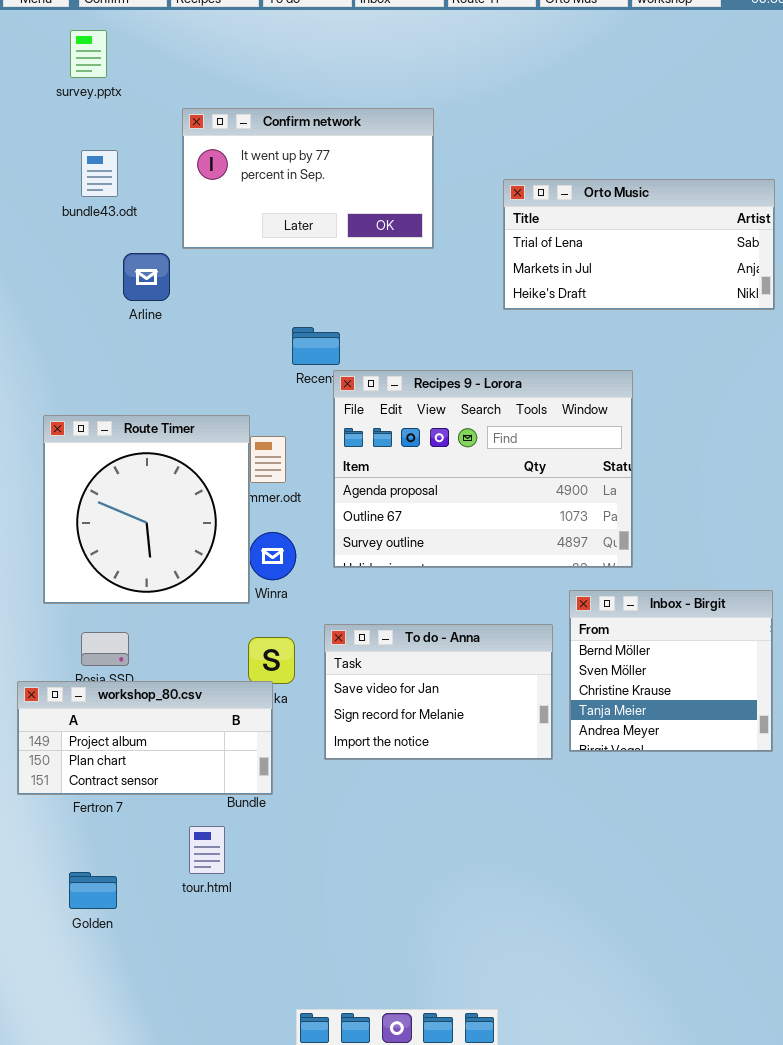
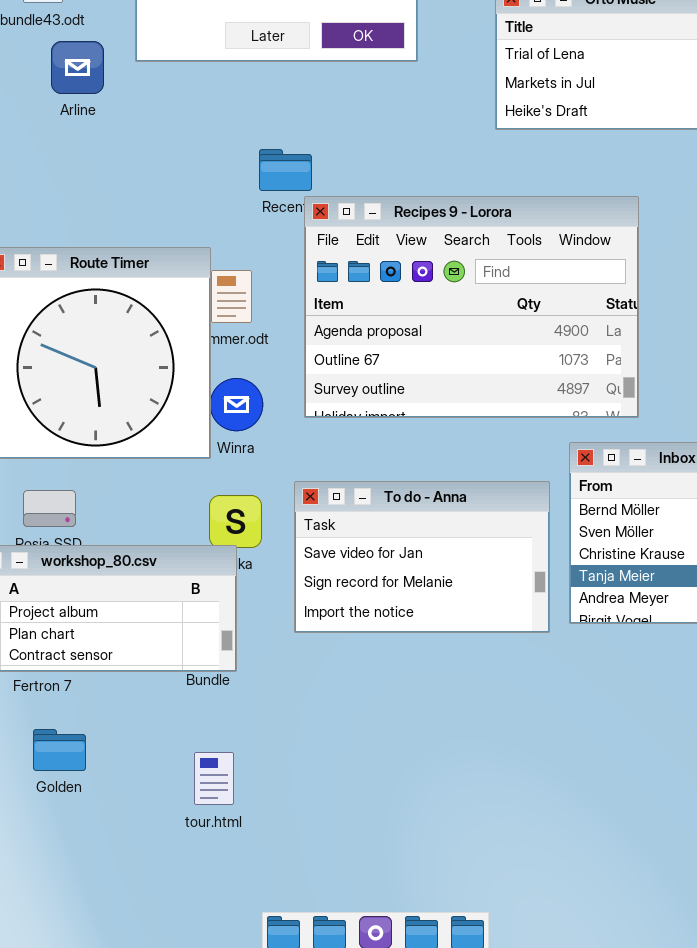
Arline: [123,253,170,301] -> [51,41,104,94], moved
tour.html: [189,826,225,874] -> [194,752,234,805], moved
Golden: [69,872,117,909] -> [33,729,86,771], moved

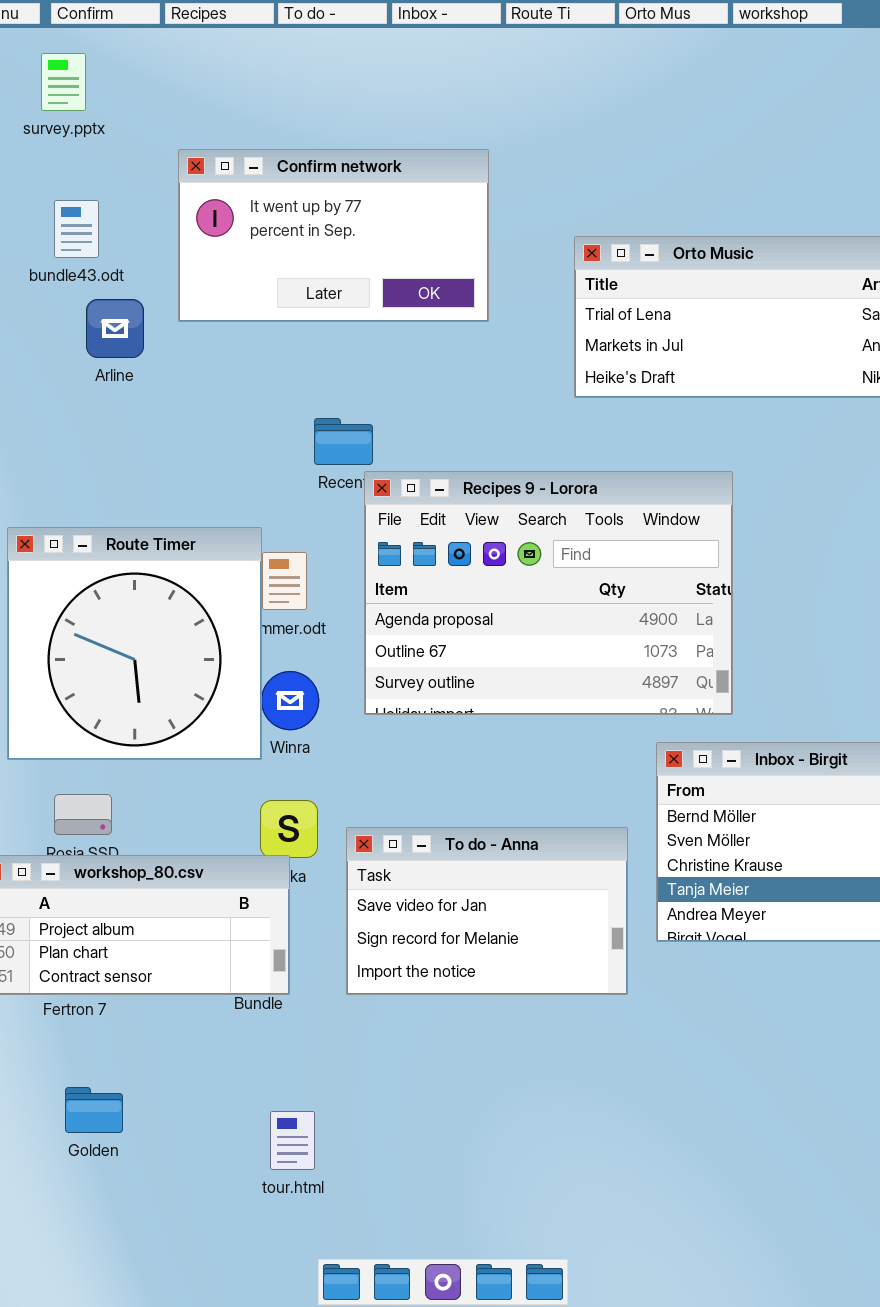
To do - Anna: [294,481,550,633] -> [346,827,628,995], moved
Golden: [33,729,86,771] -> [65,1087,123,1133], moved
tour.html: [194,752,234,805] -> [270,1111,315,1170], moved

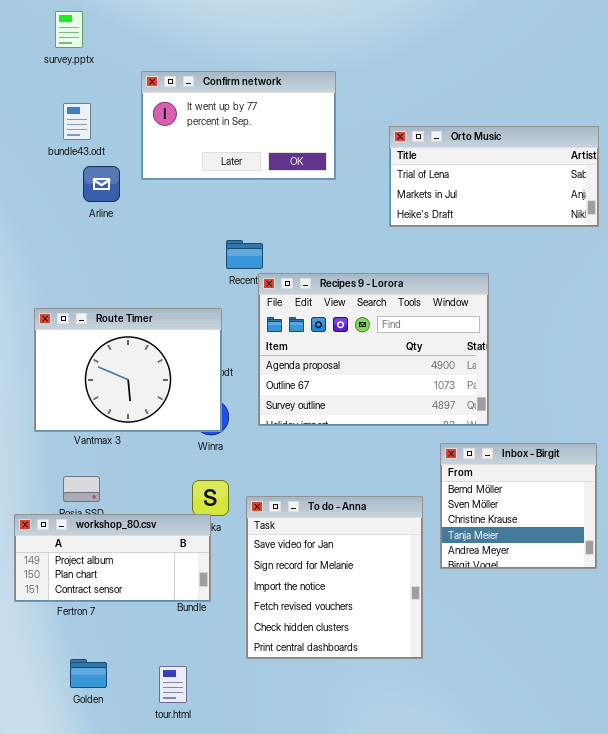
Route Timer: [7,527,262,760] -> [34,308,222,432], resized
To do - Anna: [346,827,628,995] -> [246,496,423,659], resized
tour.html: [270,1111,315,1170] -> [159,666,187,703], moved

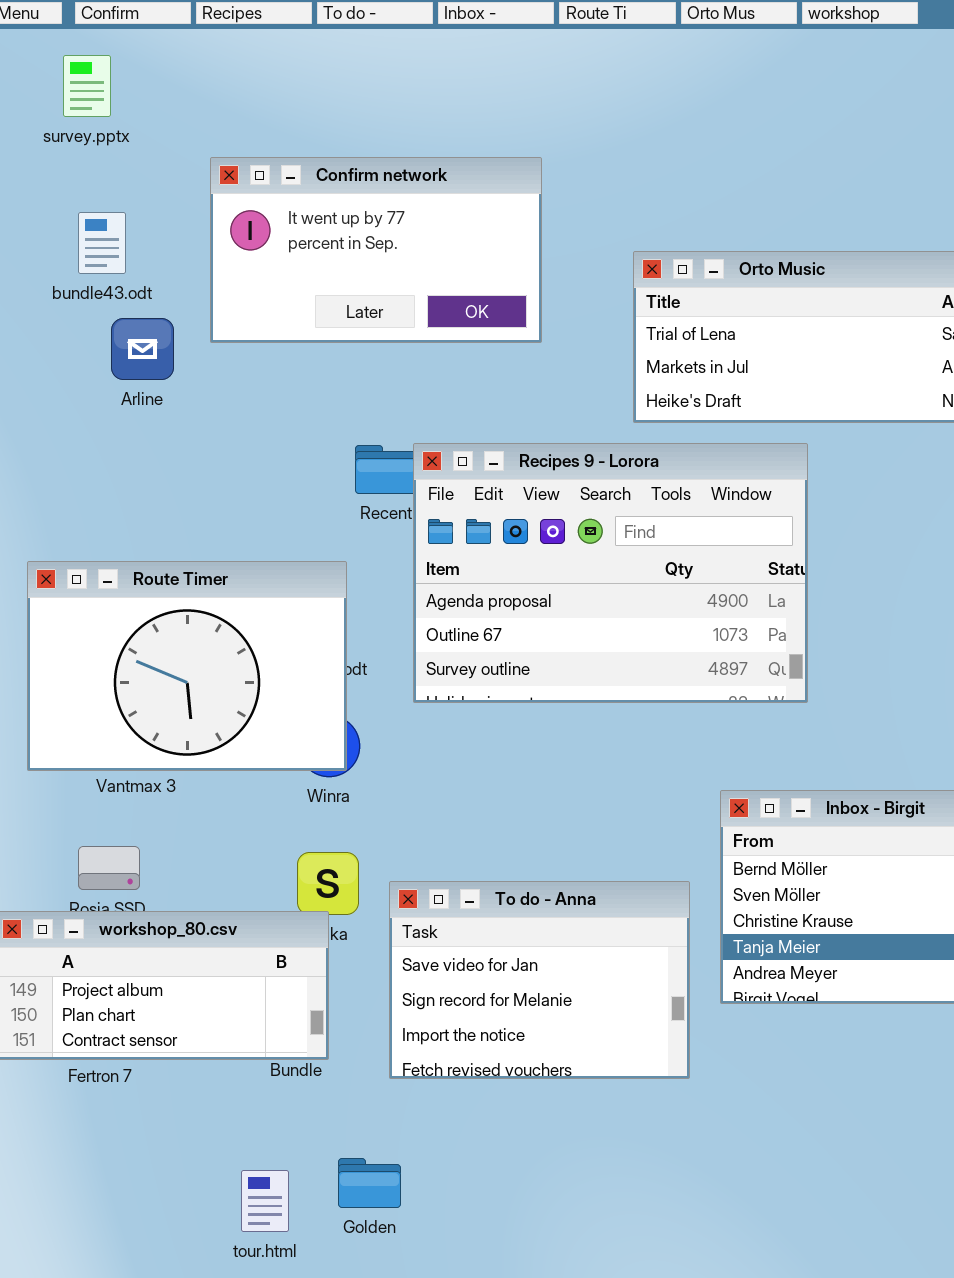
Recipes 9 - Lorora: [258,273,489,426] -> [413,443,808,703], moved
To do - Anna: [246,496,423,659] -> [389,881,690,1079], resized
Golden: [70,659,107,688] -> [338,1158,401,1208], moved

